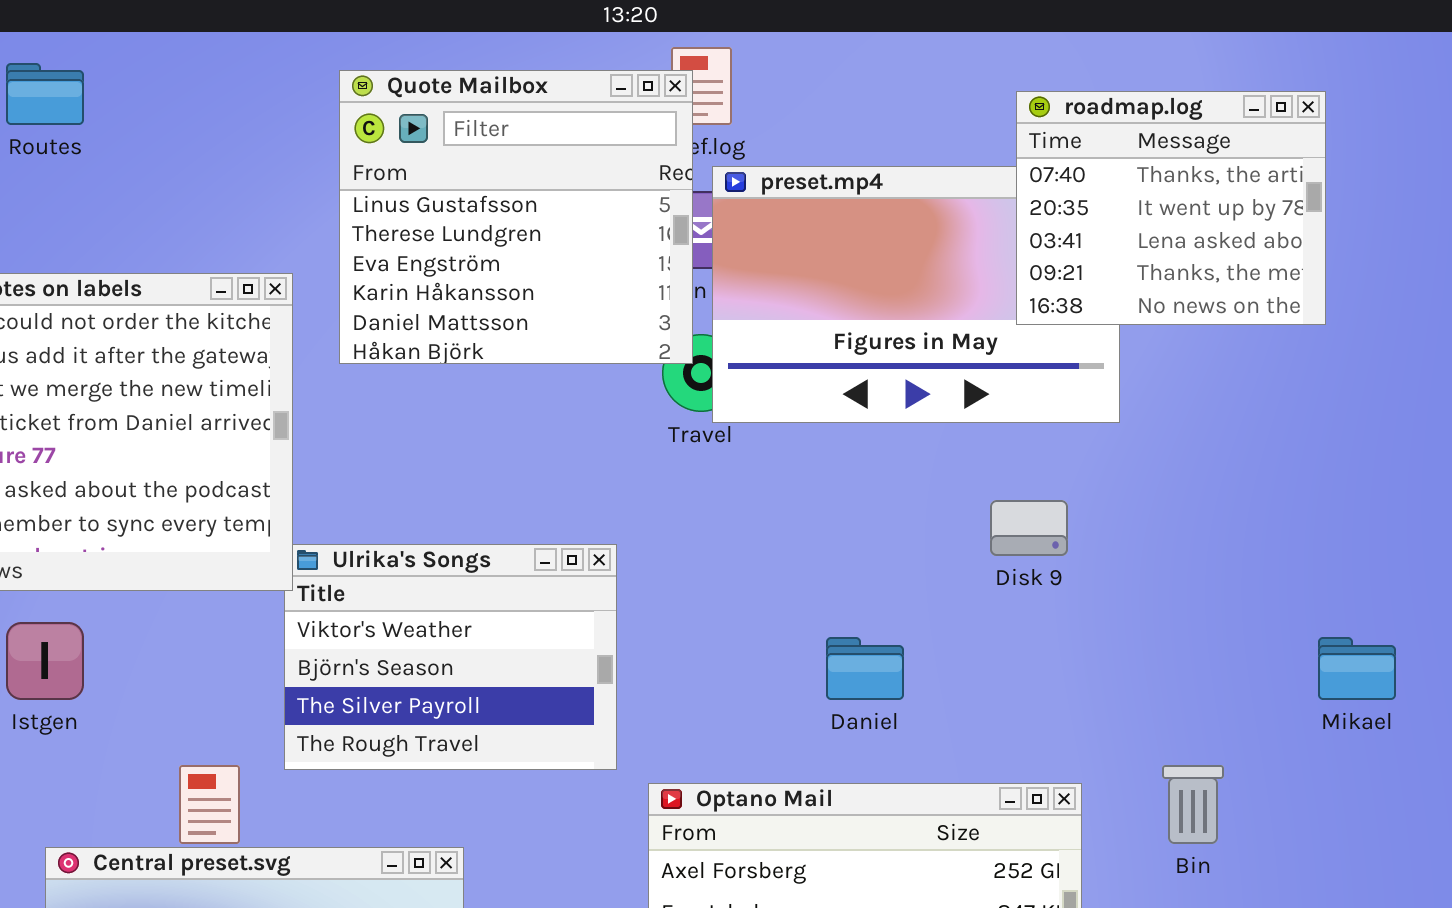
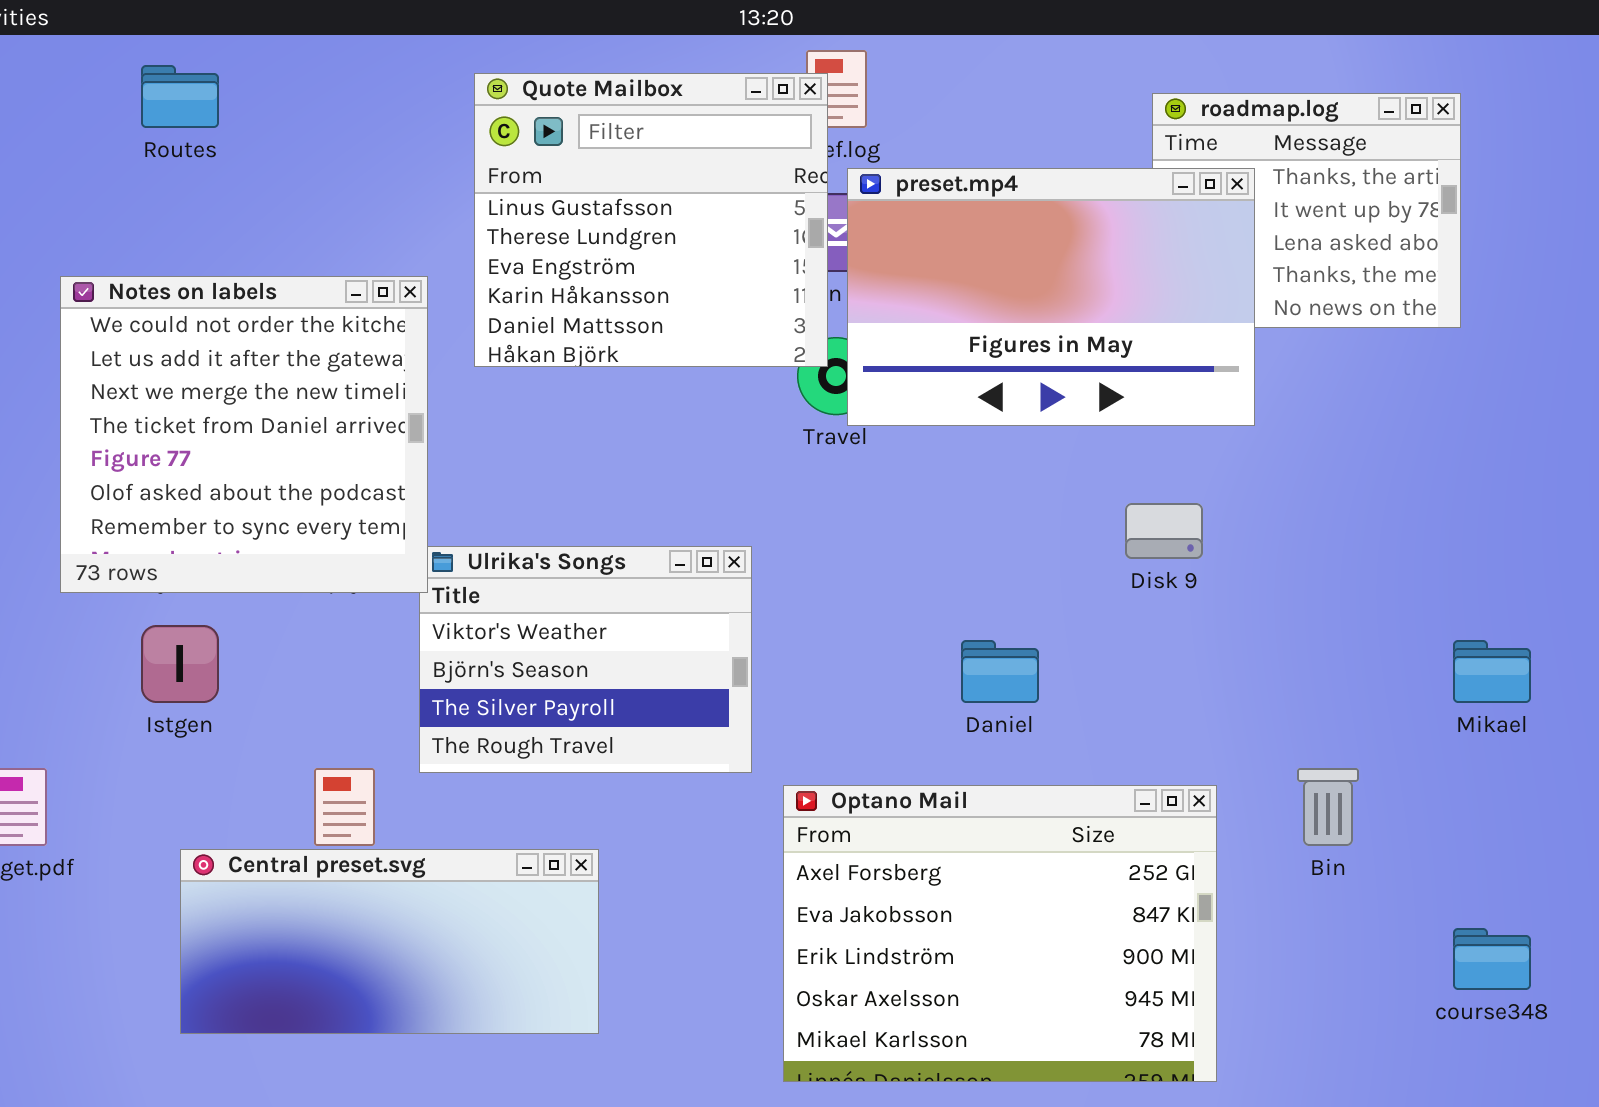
preset.mp4: [712,166,1120,423] -> [847,168,1255,426], raised

